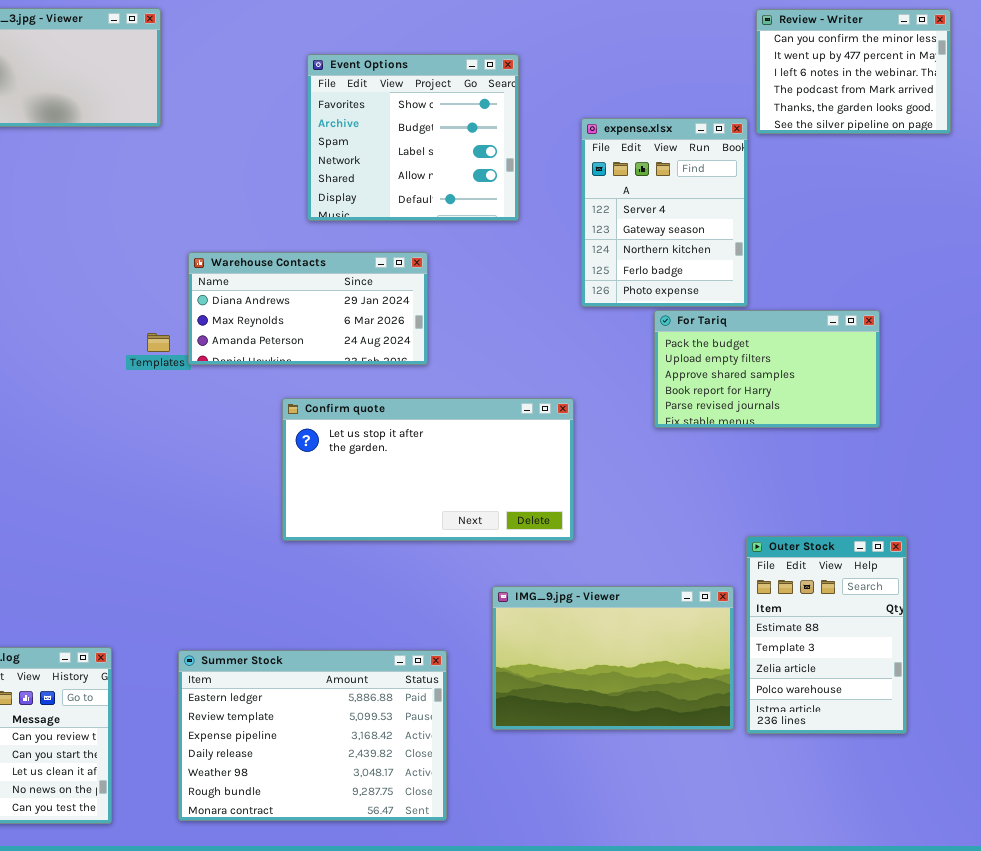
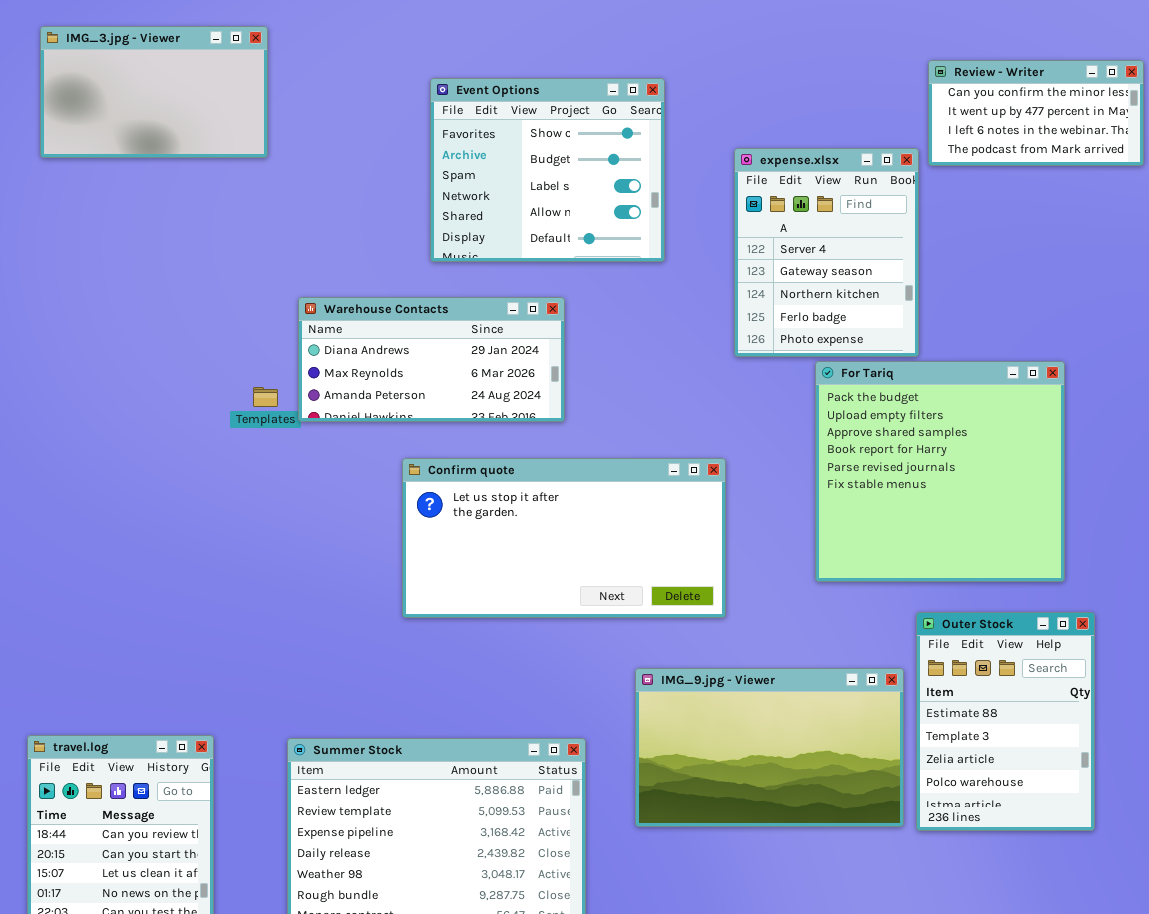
Review - Writer: [756,9,951,134] -> [928,60,1144,166], resized
For Tariq: [654,310,880,428] -> [815,361,1065,582], resized

